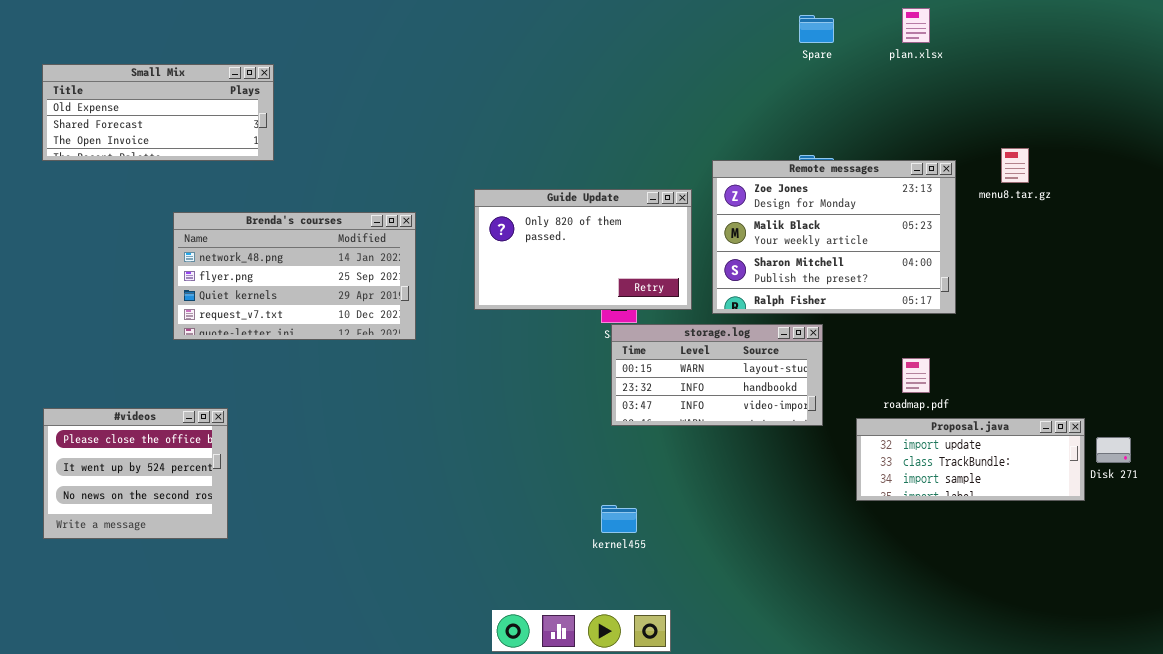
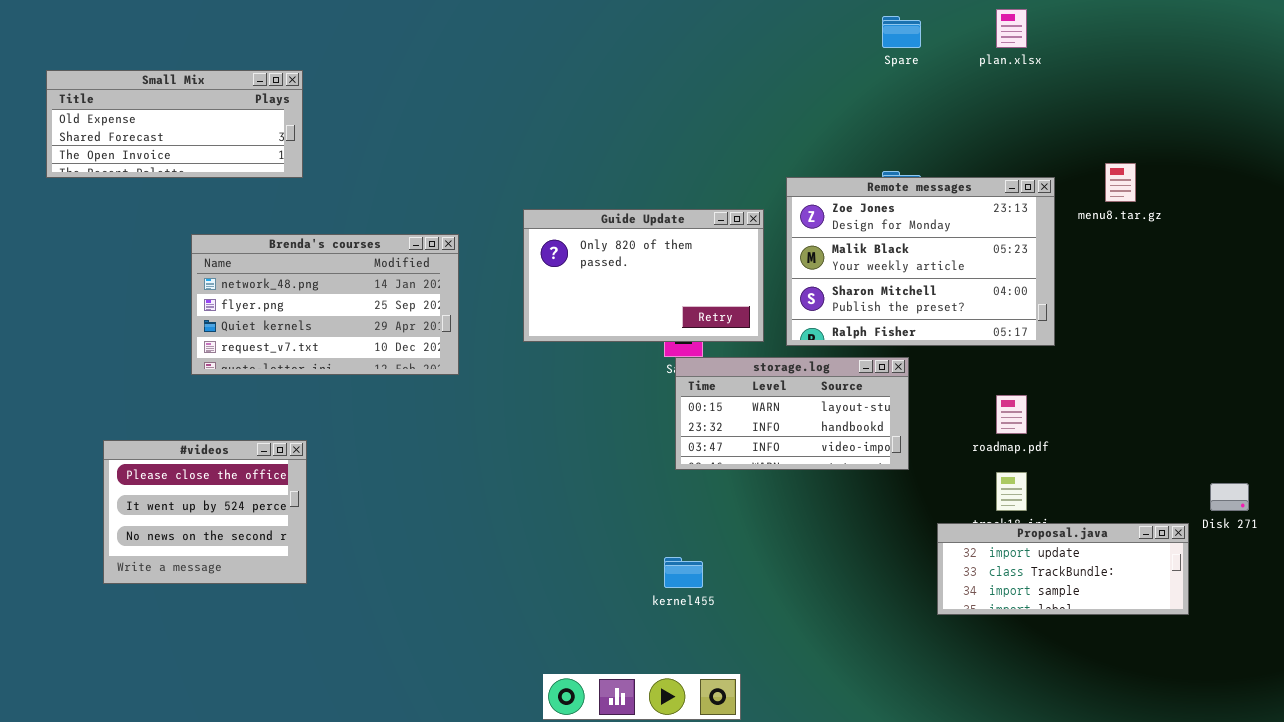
#videos: [43,408,228,539] -> [103,440,307,584], moved
Proposal.java: [856,418,1085,501] -> [937,523,1189,615], moved

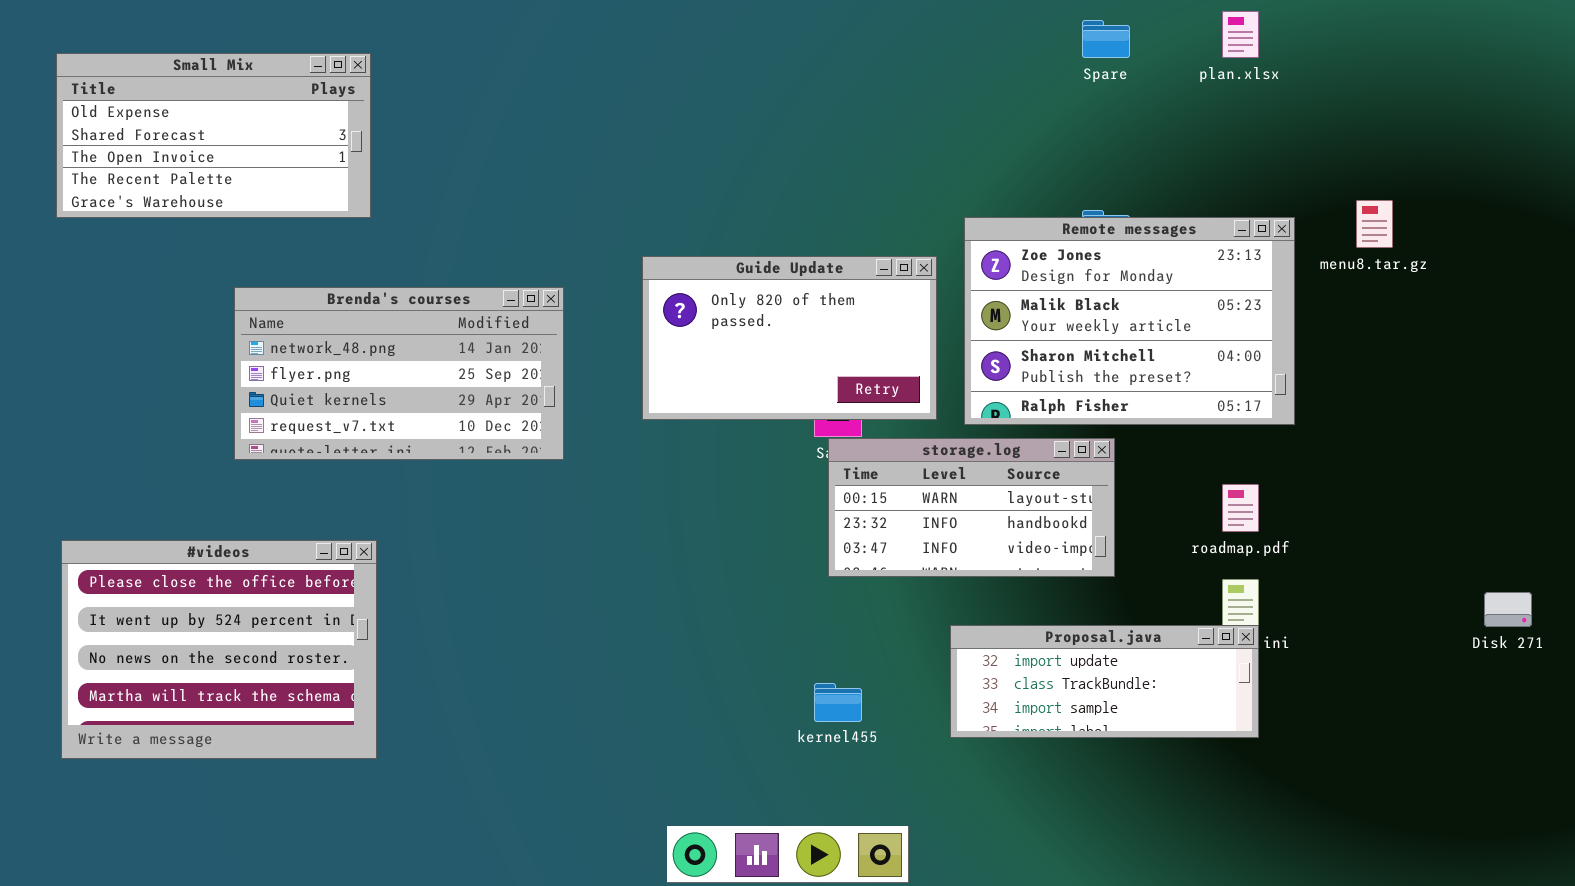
Small Mix: [46,70,303,178] -> [56,53,371,218], resized
#videos: [103,440,307,584] -> [61,540,377,759], resized
Proposal.java: [937,523,1189,615] -> [950,625,1259,738], moved

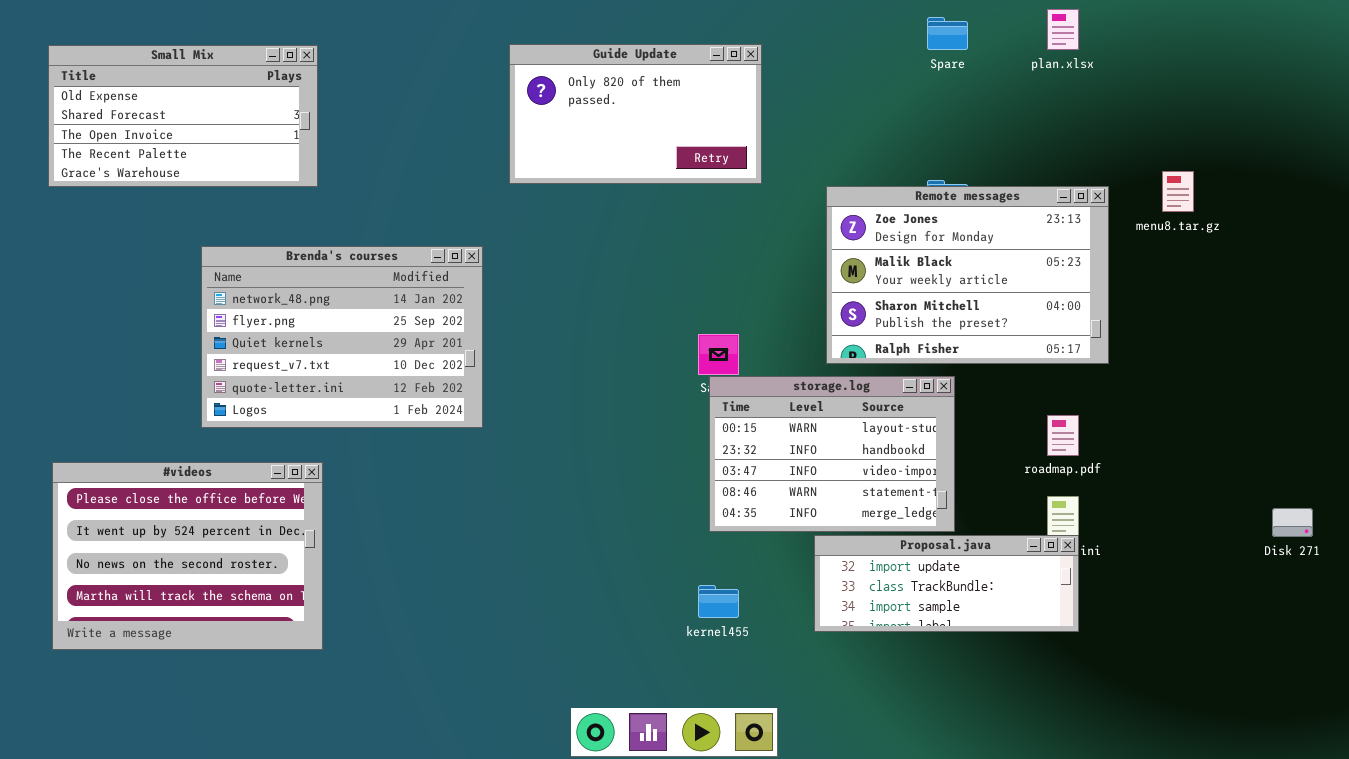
Guide Update: [642,256,937,420] -> [509,44,762,184], moved
Brenda's courses: [234,287,564,460] -> [201,246,483,428], resized
storage.log: [828,438,1115,577] -> [709,376,955,532], resized

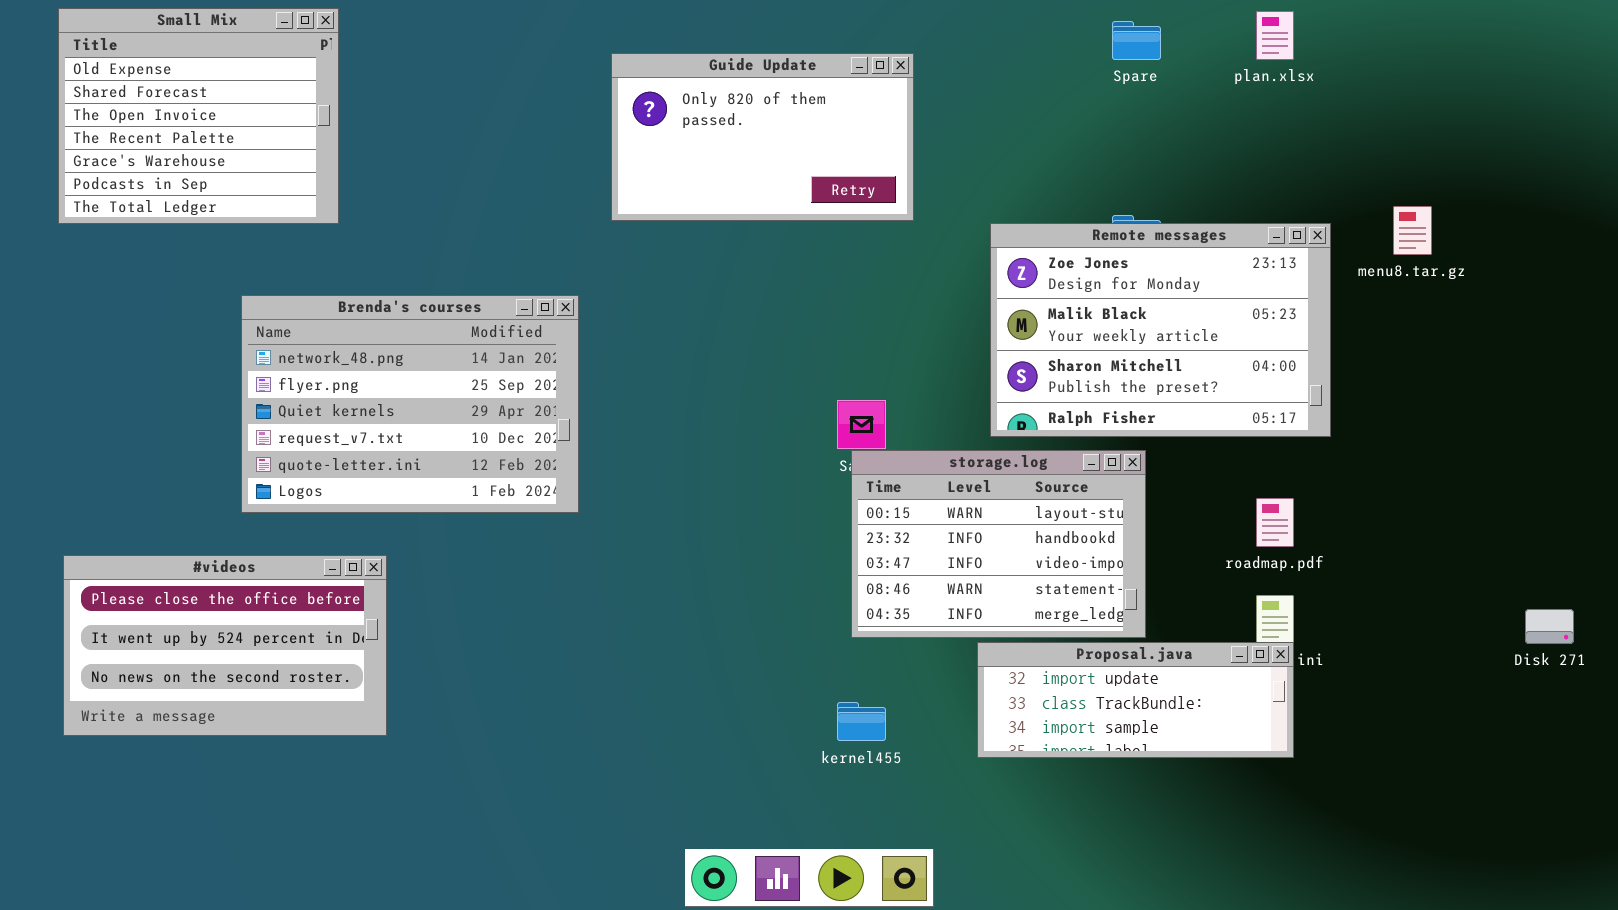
Small Mix: [48,45,318,187] -> [58,8,339,224], resized
#videos: [52,462,323,650] -> [63,555,387,736], resized

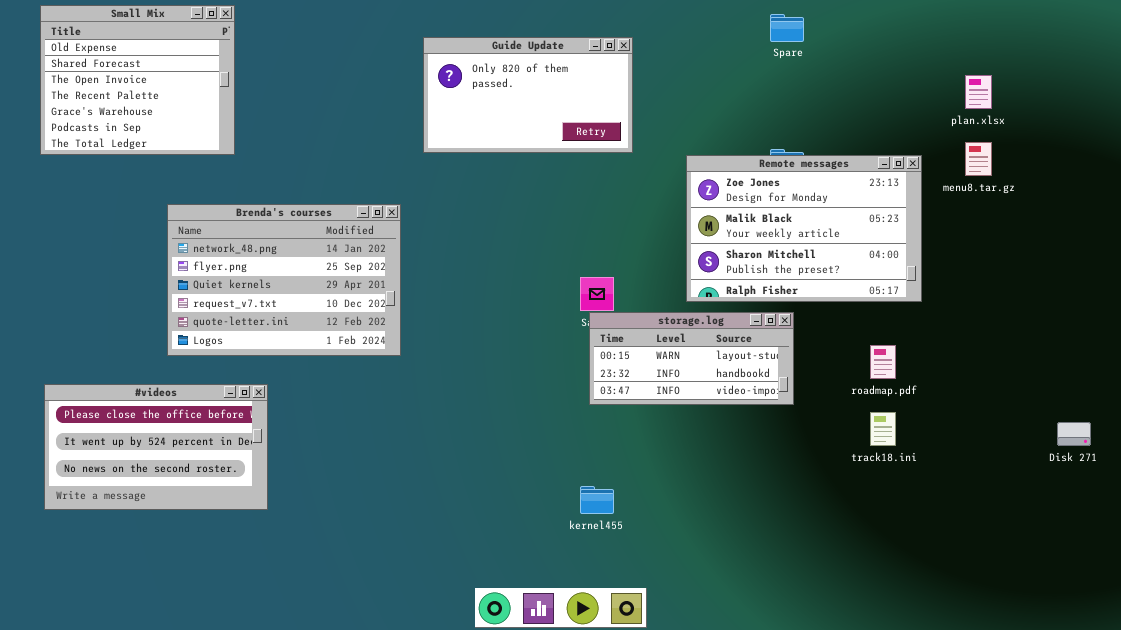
plan.xlsx: [1256,11,1294,60] -> [965,75,992,109], moved
storage.log: [851,450,1146,638] -> [589,312,794,405], resized
Proposal.java: [977,642,1294,758] -> none, closed

